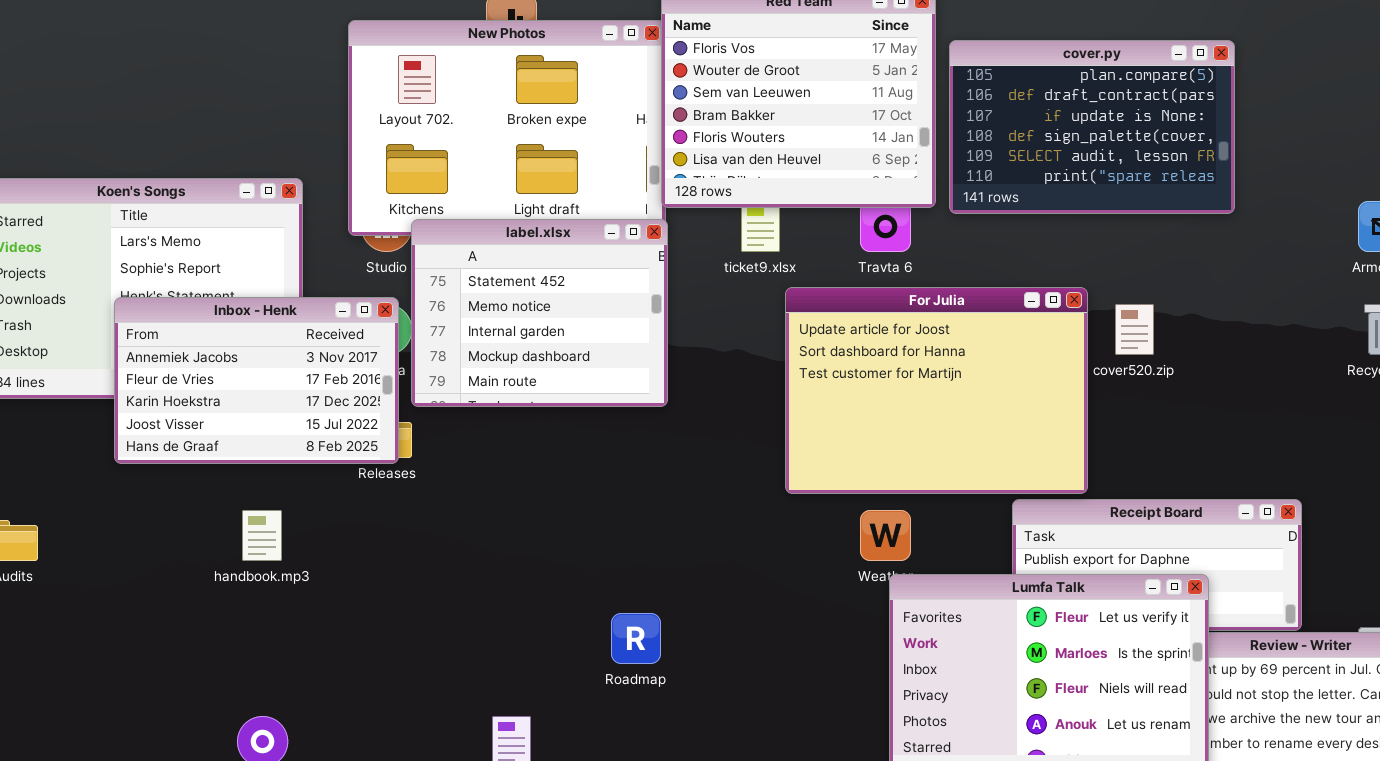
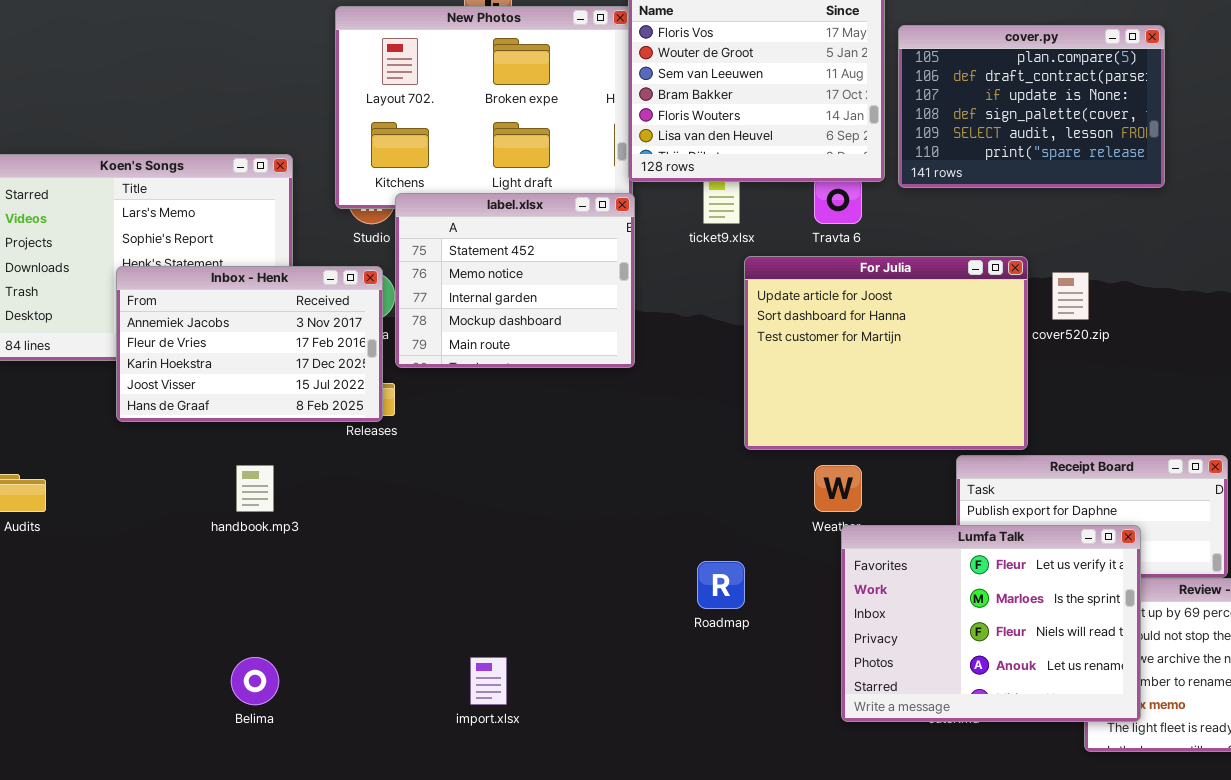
Roadmap: [611,613,661,664] -> [697,561,745,609], moved

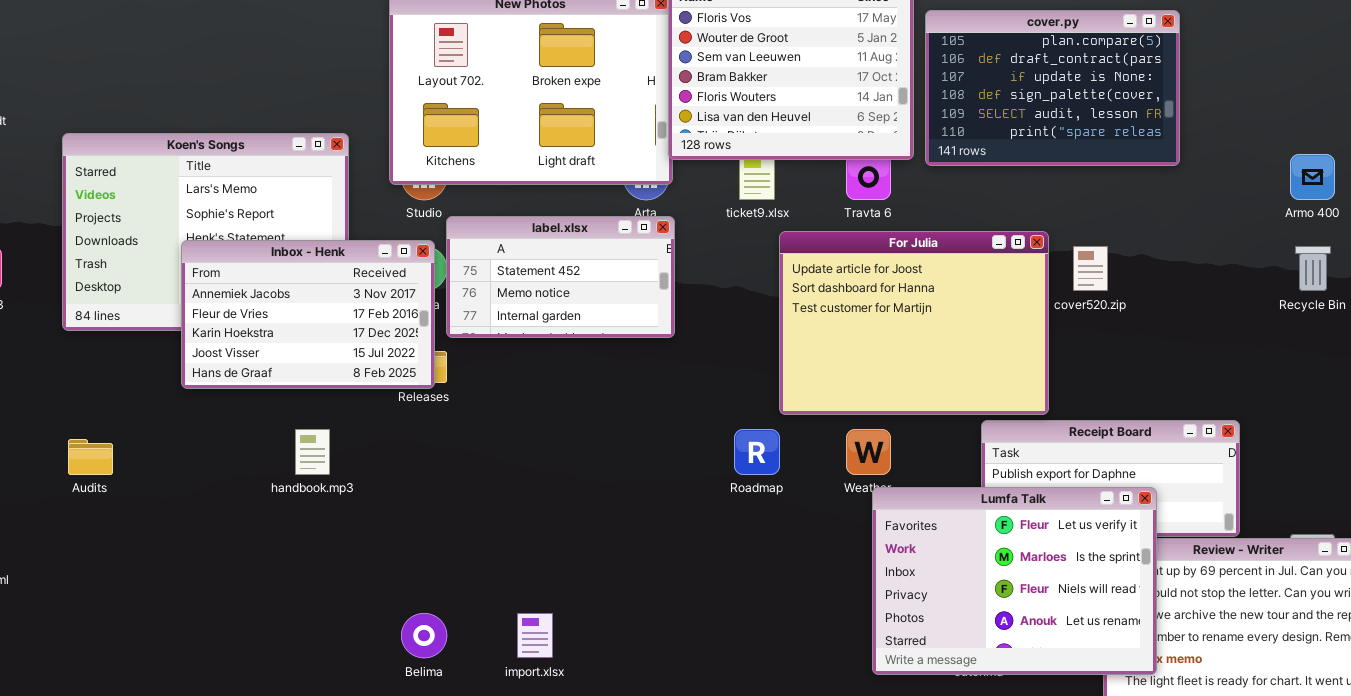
label.xlsx: [395,193,635,368] -> [446,216,675,338], resized
Roadmap: [697,561,745,609] -> [734,429,780,475], moved
Belima: [231,657,279,705] -> [401,613,447,658], moved

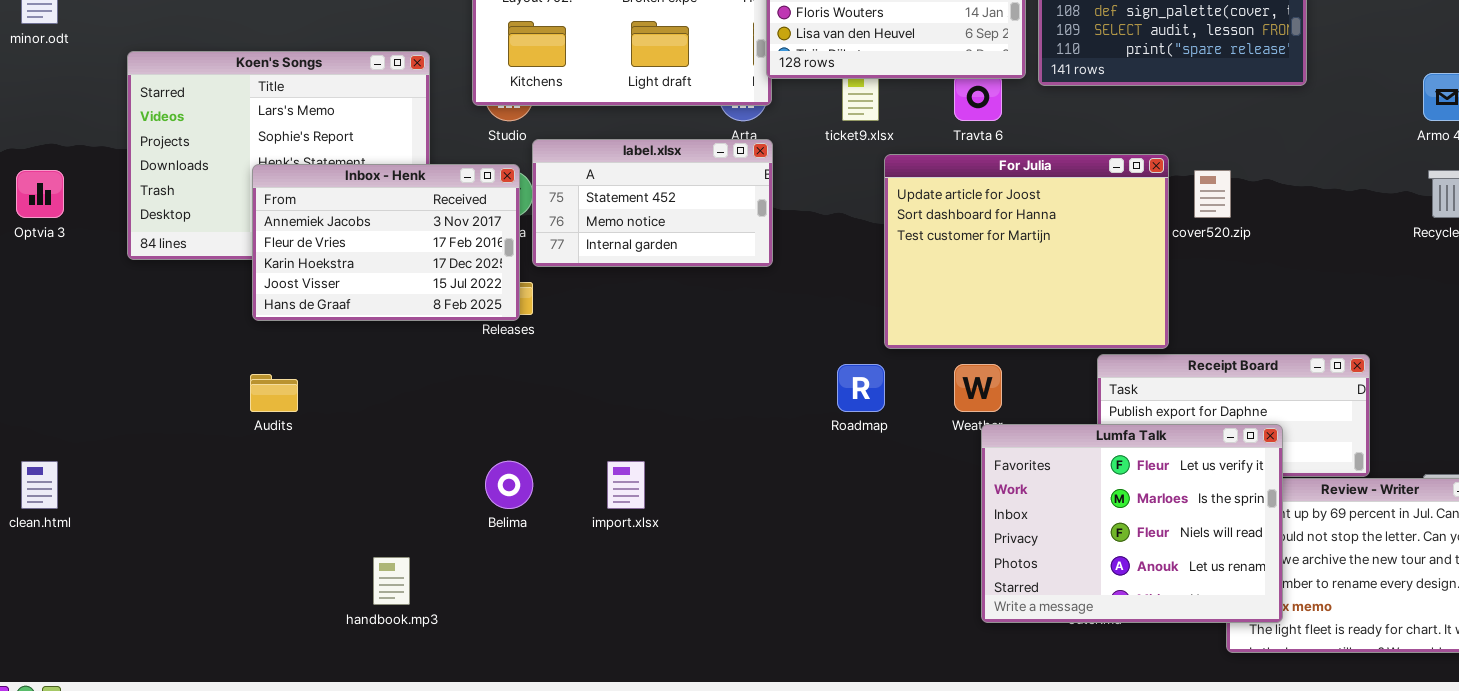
handbook.mp3: [295,429,330,475] -> [373,557,410,605], moved
Audits: [68,439,113,475] -> [250,374,298,412], moved
Belima: [401,613,447,658] -> [485,461,533,509], moved
import.xlsx: [517,613,553,658] -> [607,461,645,509], moved

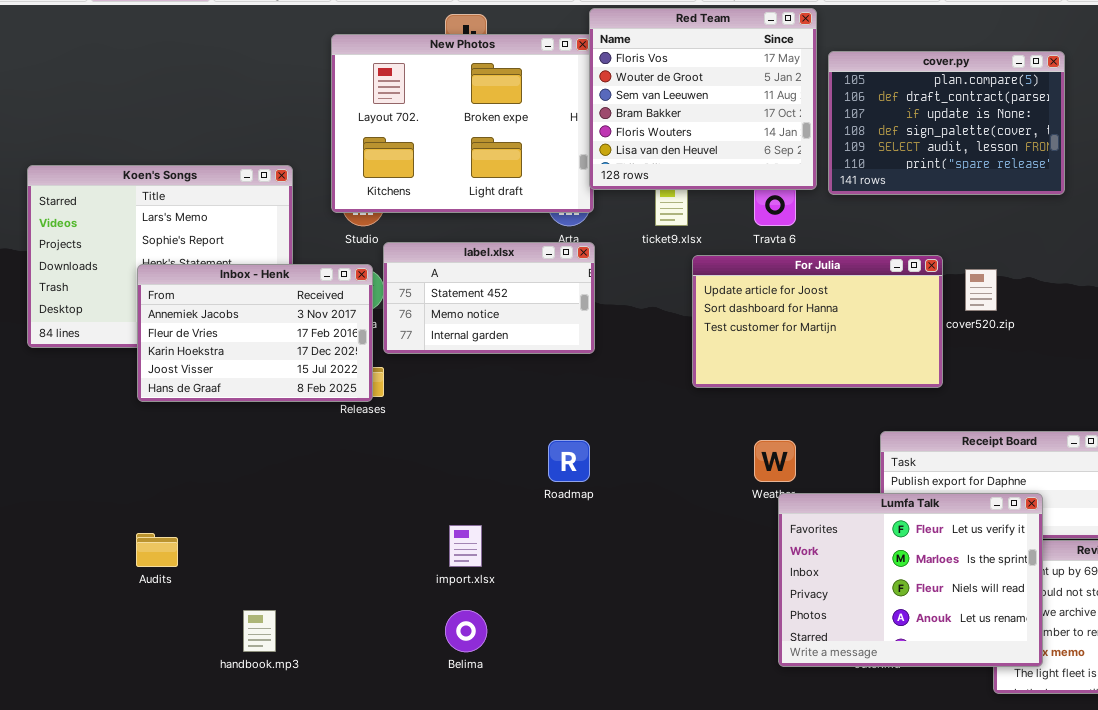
For Julia: [884,154,1169,349] -> [692,255,943,388], resized
Roadmap: [837,364,885,412] -> [548,440,590,482], moved
Audits: [250,374,298,412] -> [136,533,178,567], moved
Belima: [485,461,533,509] -> [445,610,487,652], moved

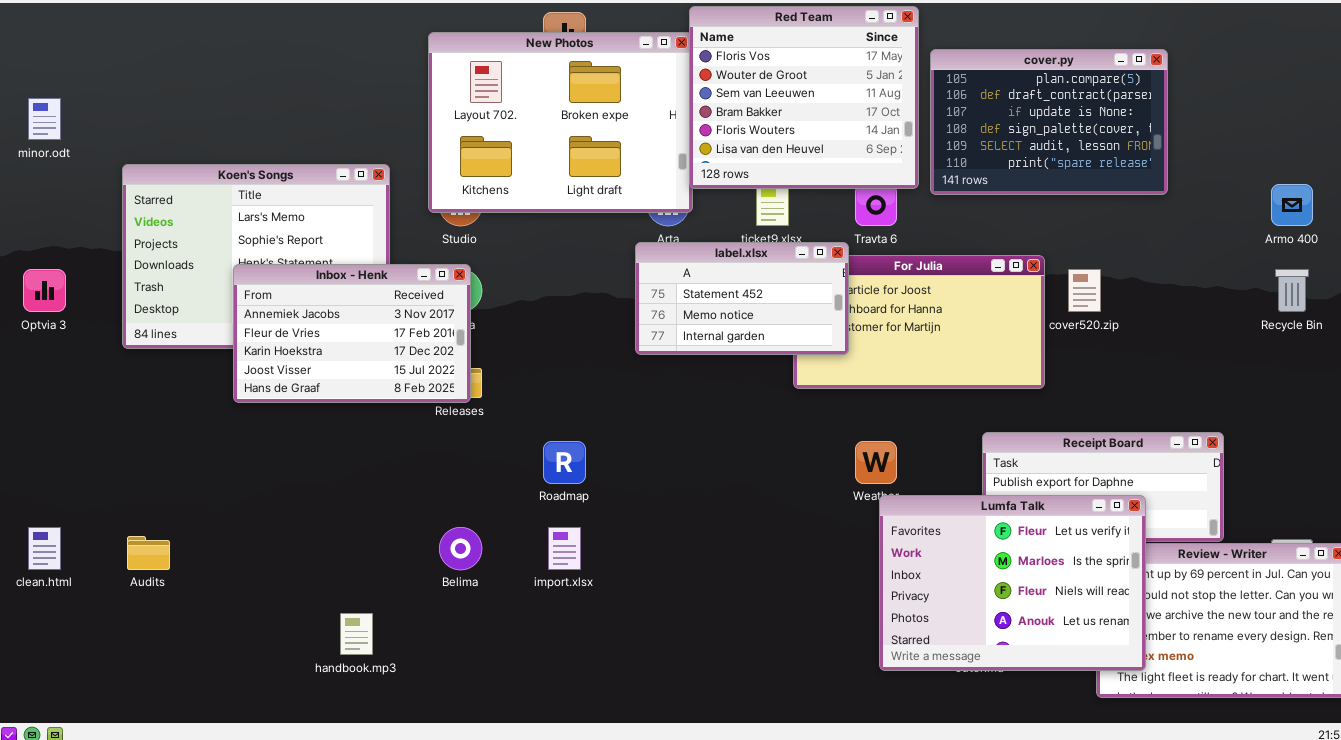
label.xlsx: [383,242,595,354] -> [635,242,849,355], moved
Roadmap: [548,440,590,482] -> [543,441,586,484], moved
Audits: [136,533,178,567] -> [127,536,170,570], moved
Belima: [445,610,487,652] -> [439,527,482,570], moved

